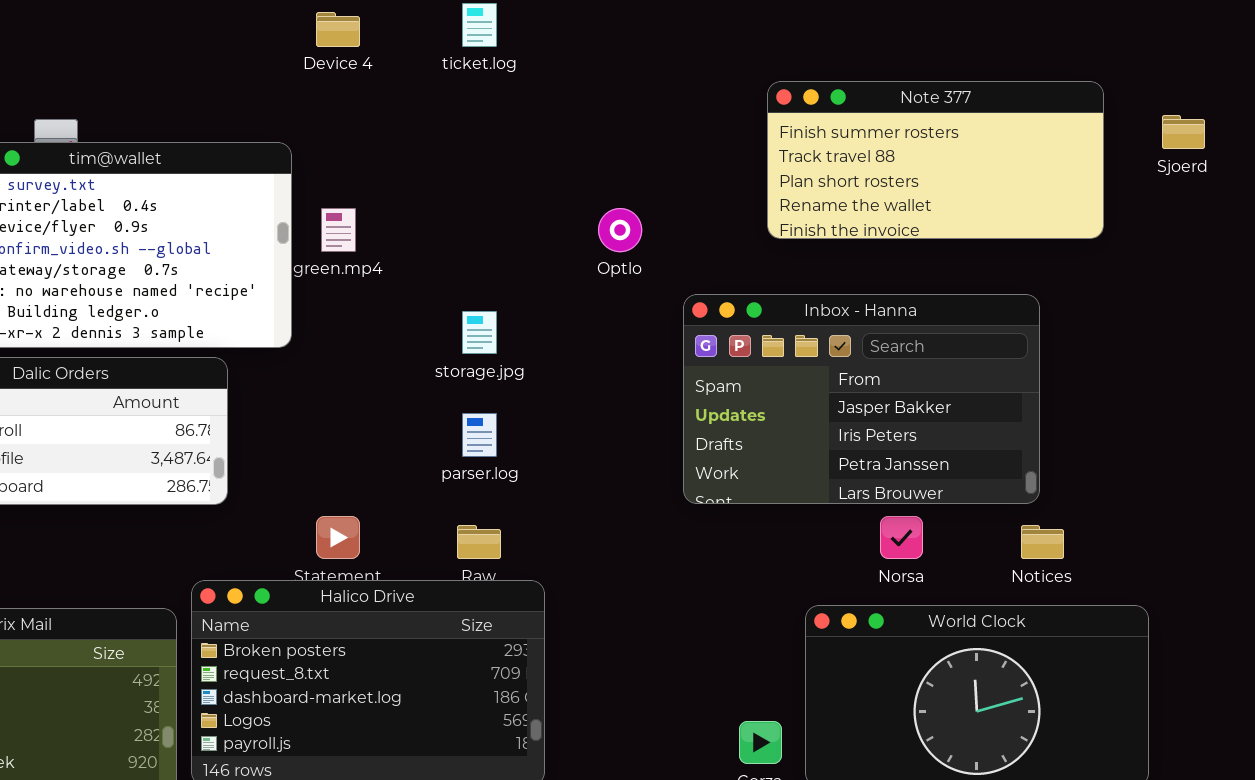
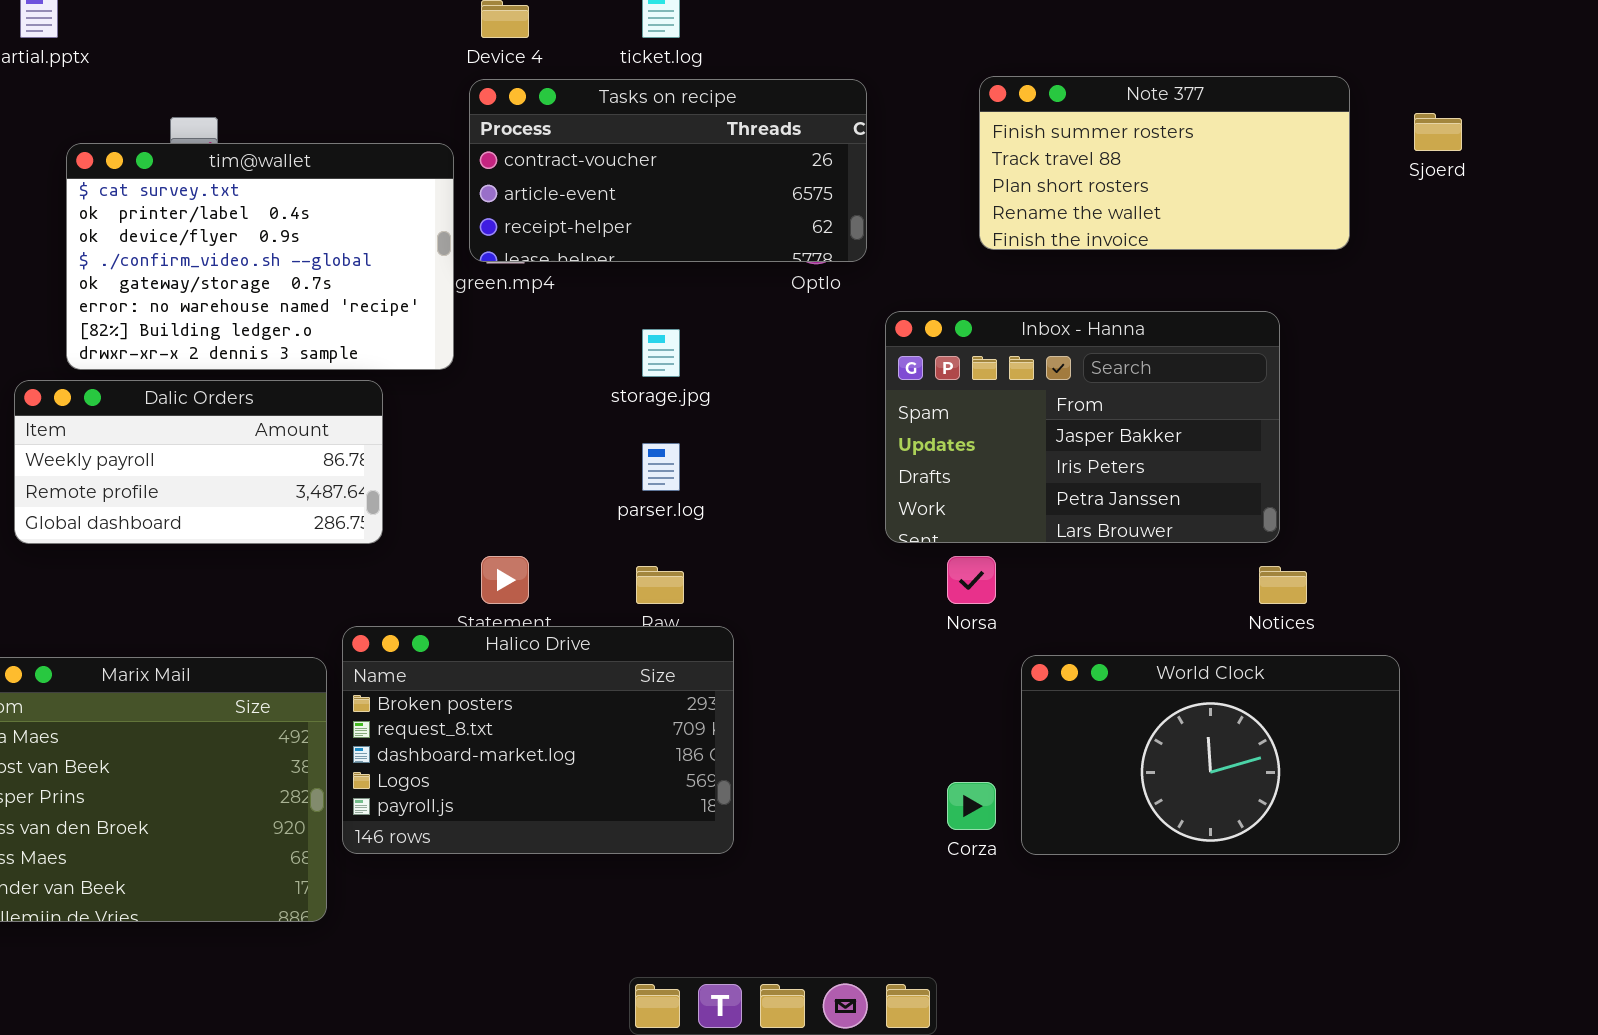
Tasks on recipe: none -> [469,79,867,262], opened
Norsa: [880,516,923,559] -> [947,556,996,604], moved

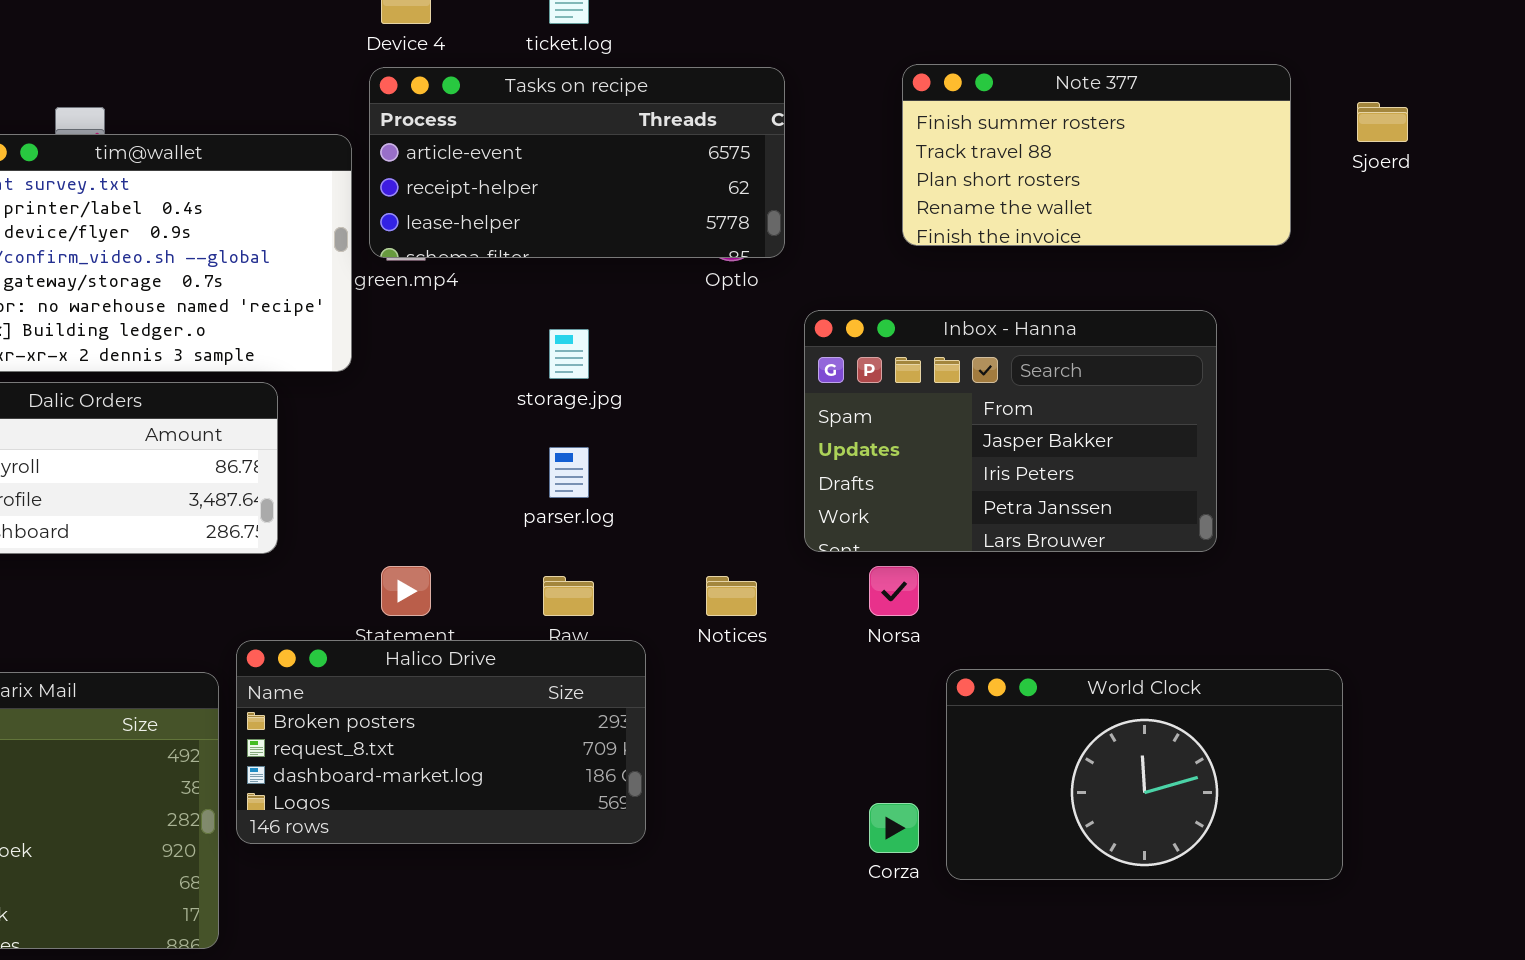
Tasks on recipe: [469,79,867,262] -> [369,67,785,258], scrolled down 1 row
Notices: [1259,566,1307,604] -> [706,576,757,616], moved
Halico Drive: [342,626,734,854] -> [236,640,646,844], resized

